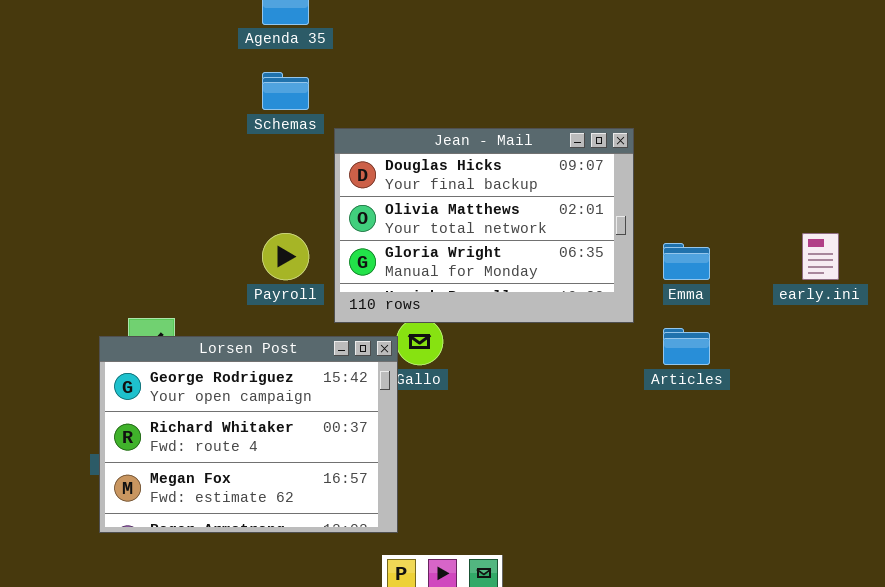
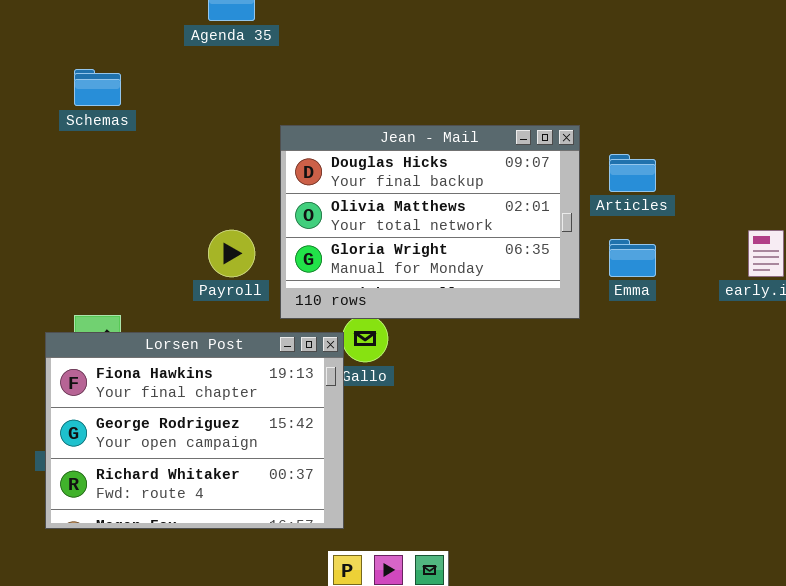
Schemas: [262,72,309,110] -> [74,69,121,106], moved
Articles: [663,328,710,365] -> [609,154,656,192], moved
Lorsen Post: [99,336,398,533] -> [45,332,344,529], scrolled up 1 row

